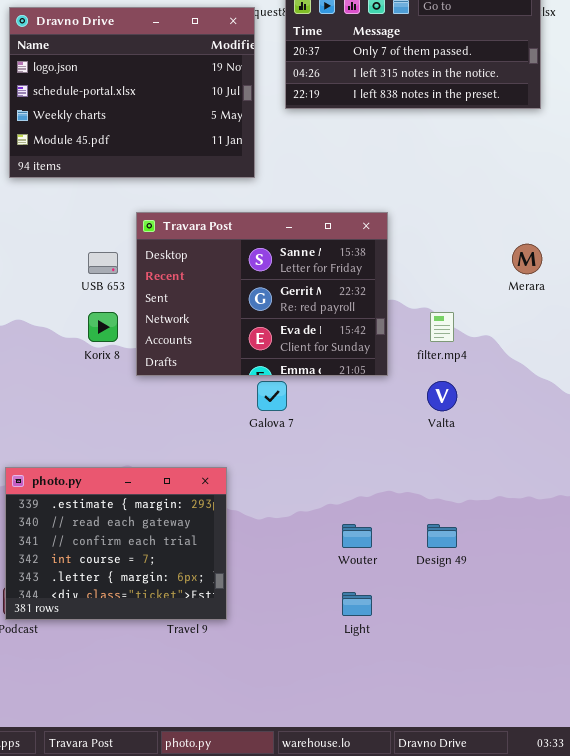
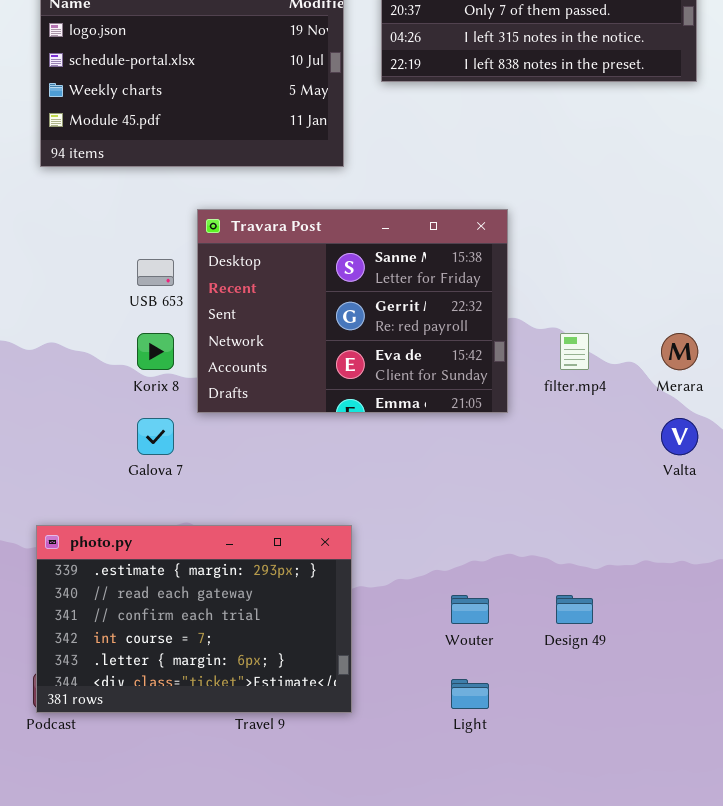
Merara: [512,244,542,274] -> [661,333,698,370], moved
Galova 7: [257,381,287,411] -> [137,418,174,455], moved
Valta: [427,381,457,411] -> [661,418,698,455], moved
photo.py: [5,467,227,620] -> [36,525,352,713], resized

